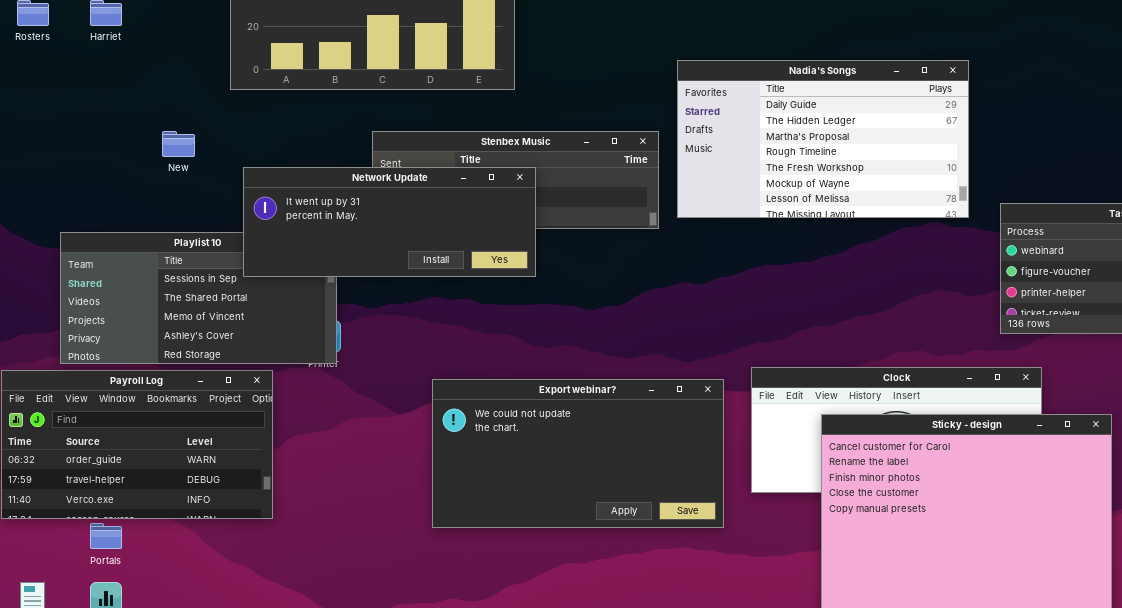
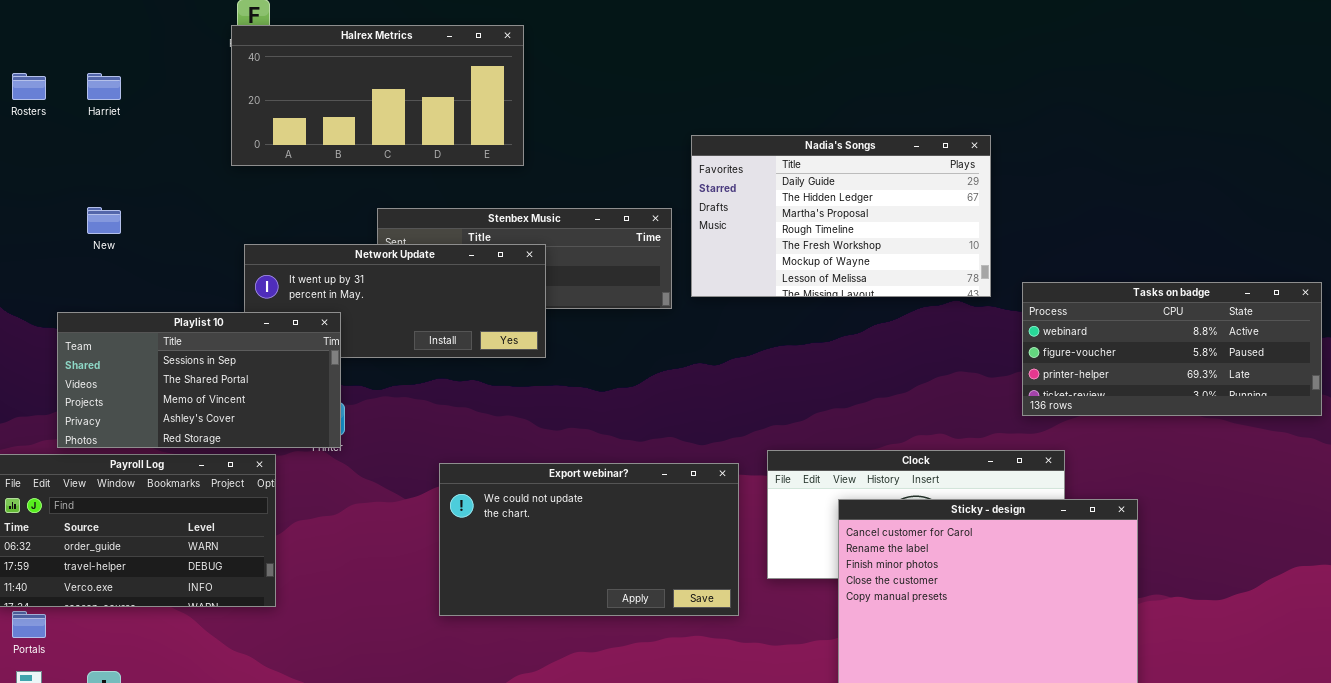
New: [162,131,195,157] -> [87,207,121,234], moved
Playlist 10: [60,232,337,364] -> [57,312,341,448], raised
Portals: [90,523,122,549] -> [12,611,46,638], moved

